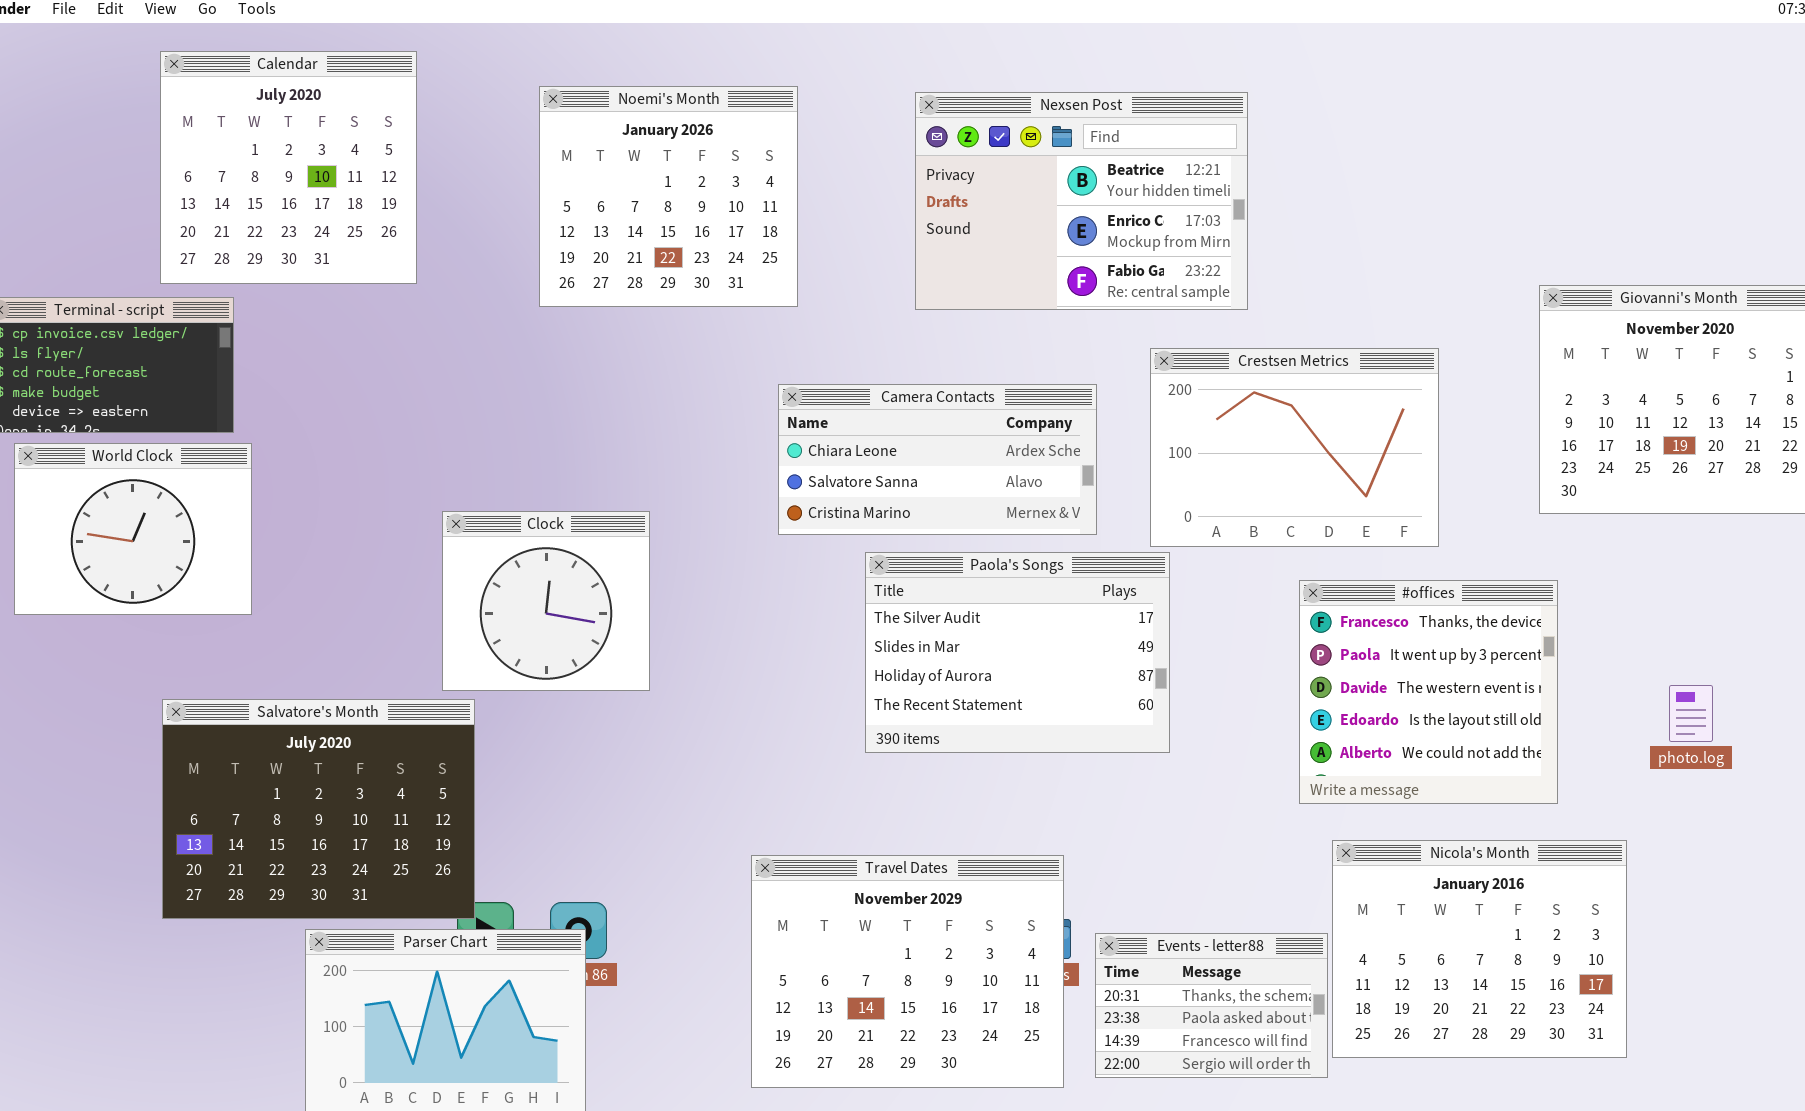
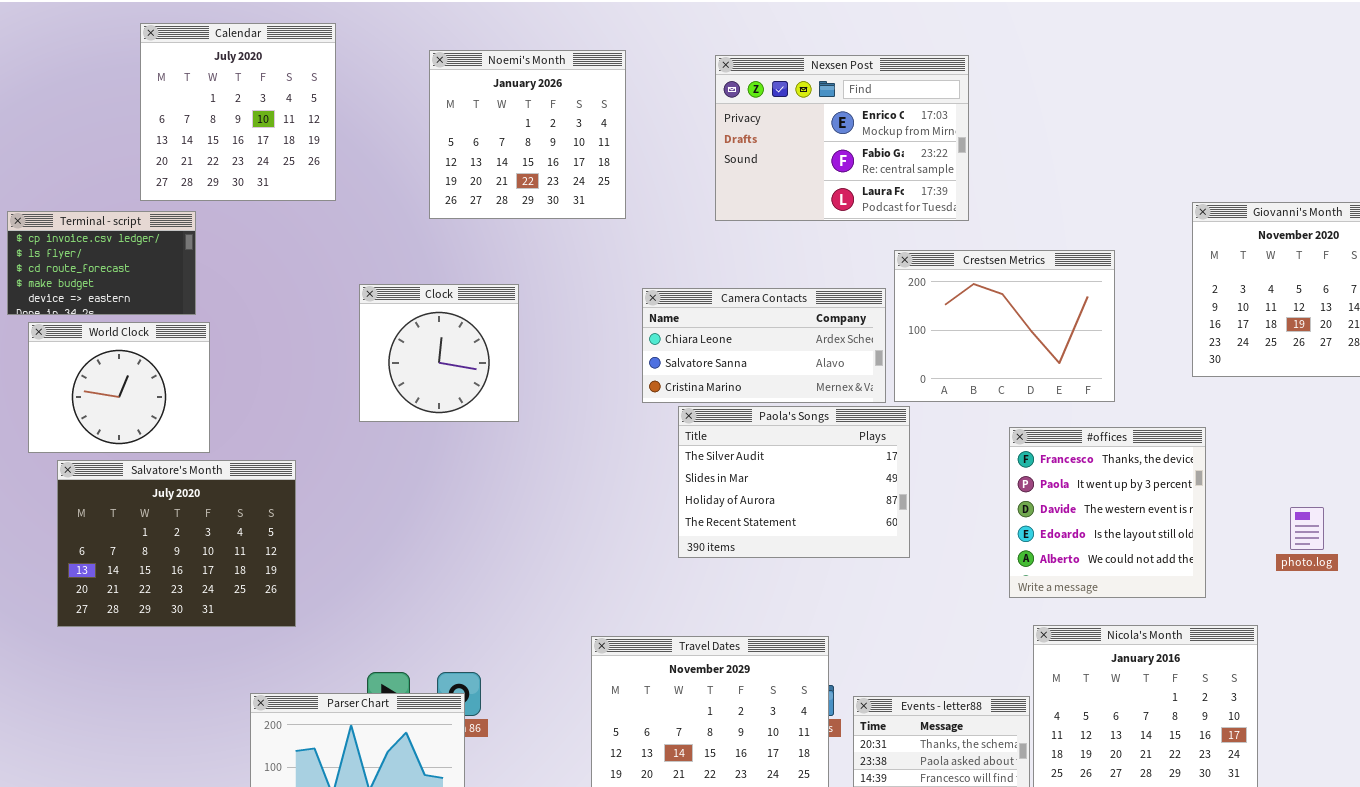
Nexsen Post: [915,92,1248,310] -> [715,55,969,221], scrolled down 1 row
Camera Contacts: [778,384,1097,535] -> [642,288,886,403], moved
Clock: [442,511,650,691] -> [359,284,519,422], moved
Salvatore's Month: [162,699,475,919] -> [57,460,296,627], moved

